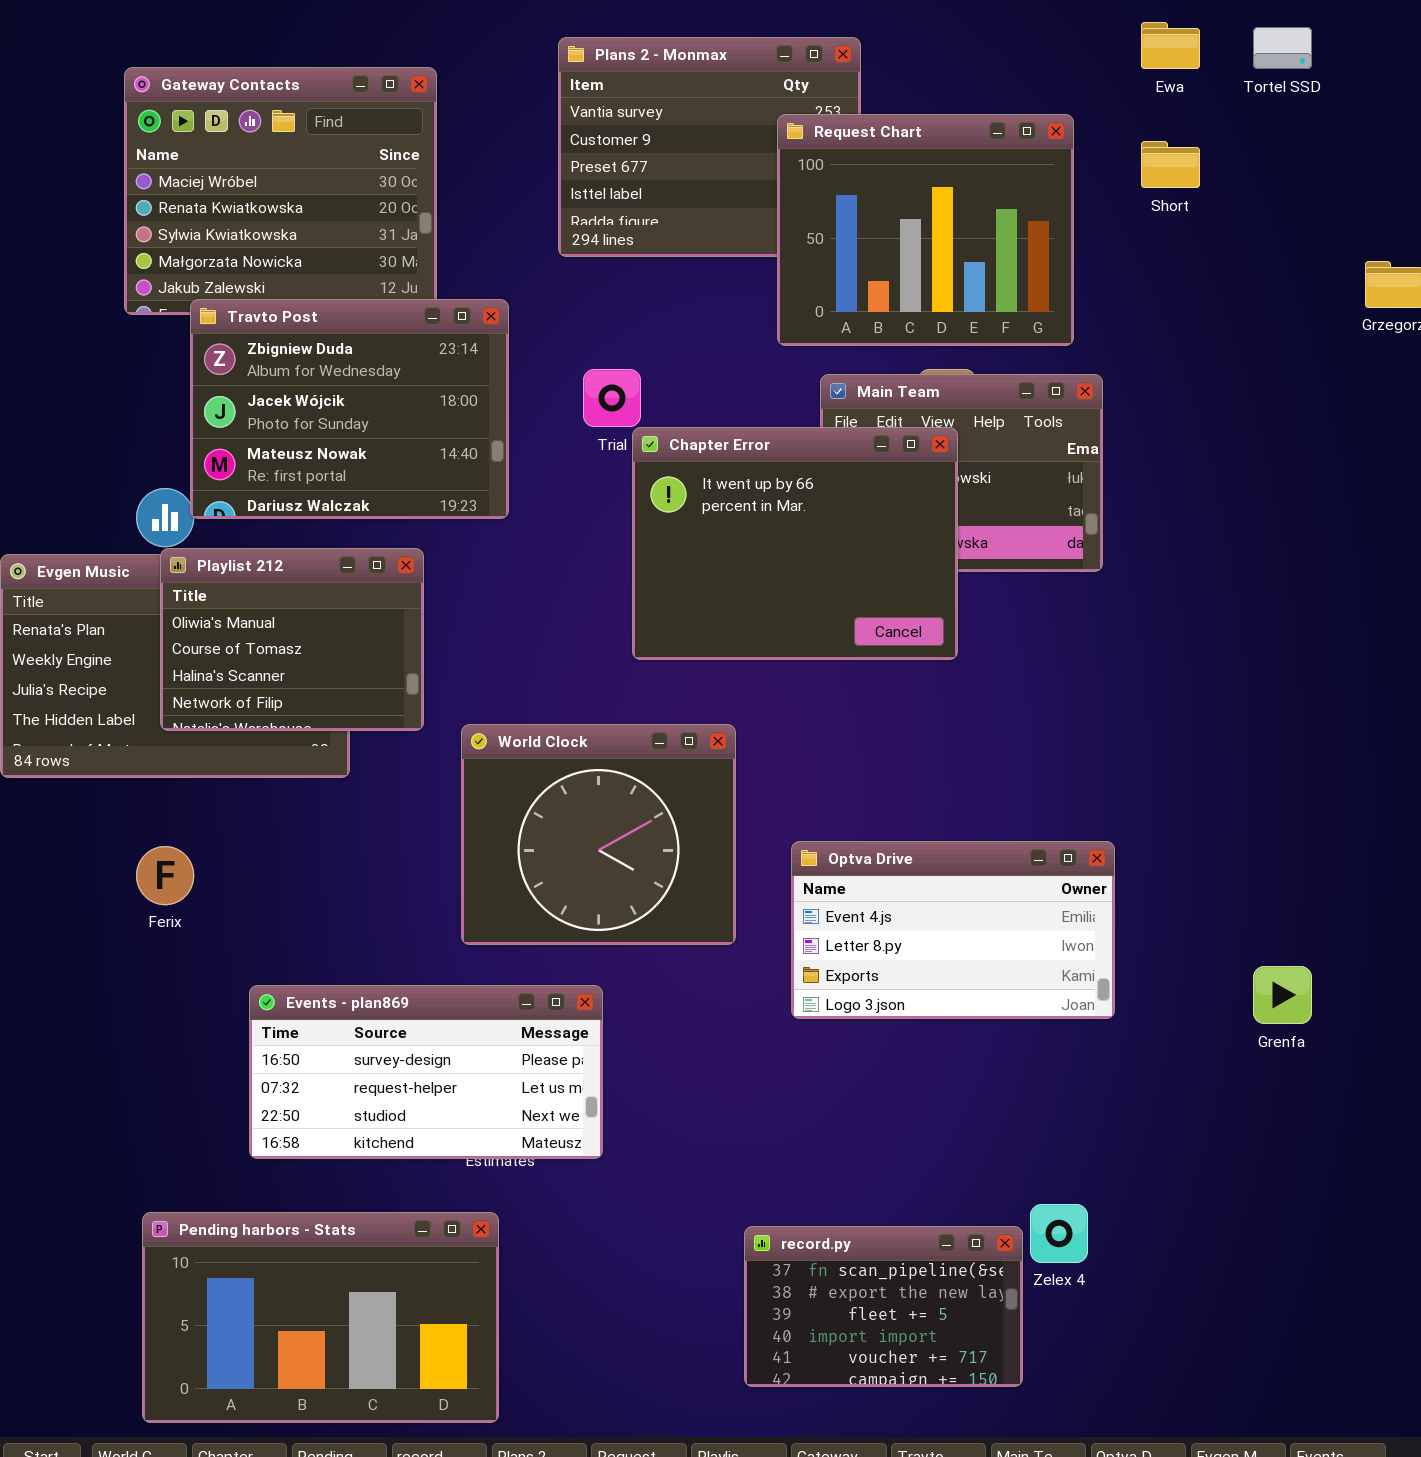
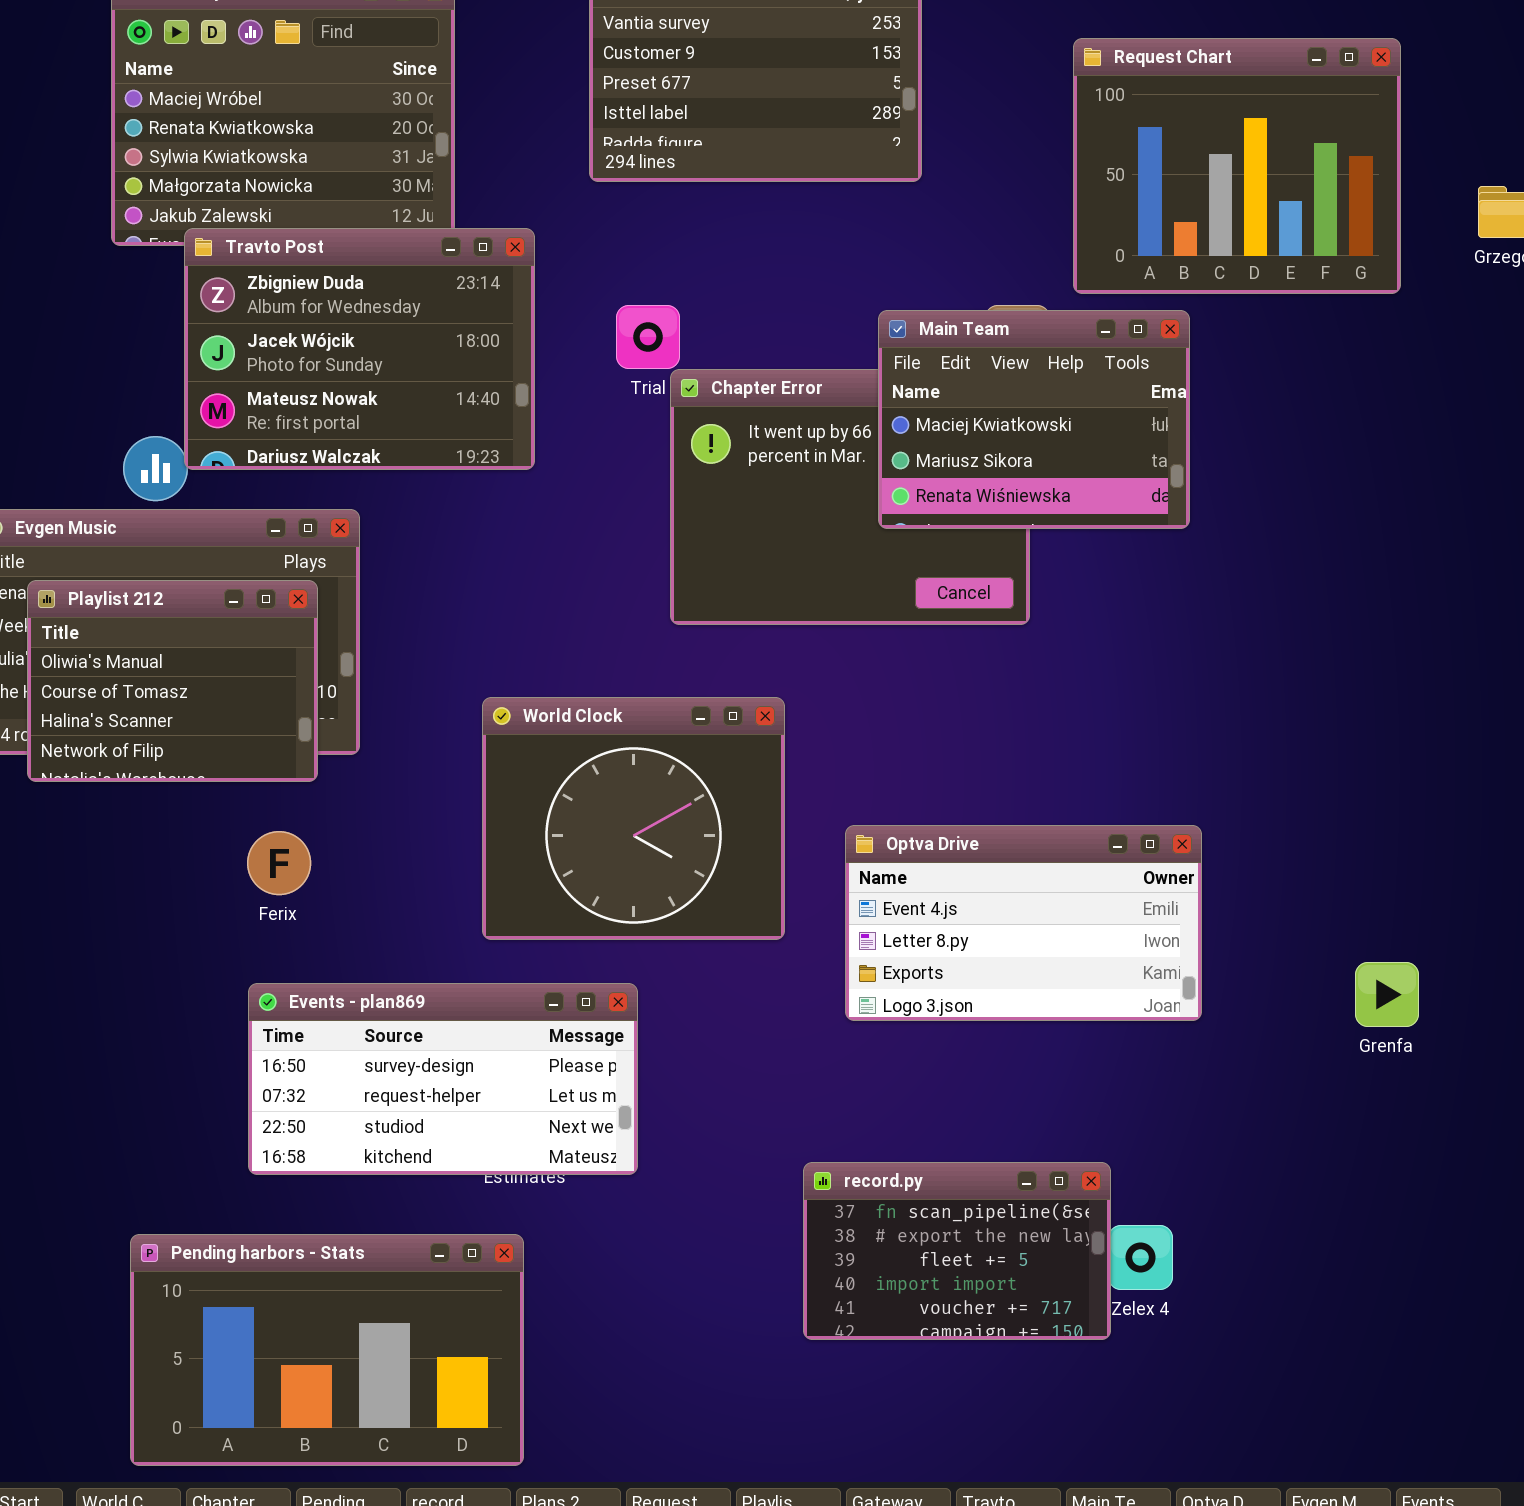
Request Chart: [777,114,1074,346] -> [1073,38,1401,294], moved
Main Team: [820,374,1103,572] -> [878,310,1190,529], raised
Playlist 212: [160,548,424,731] -> [27,580,318,782], moved
Ferix: [136,846,194,905] -> [247,831,311,895], moved
record.py: [744,1226,1023,1387] -> [803,1162,1111,1340], moved

